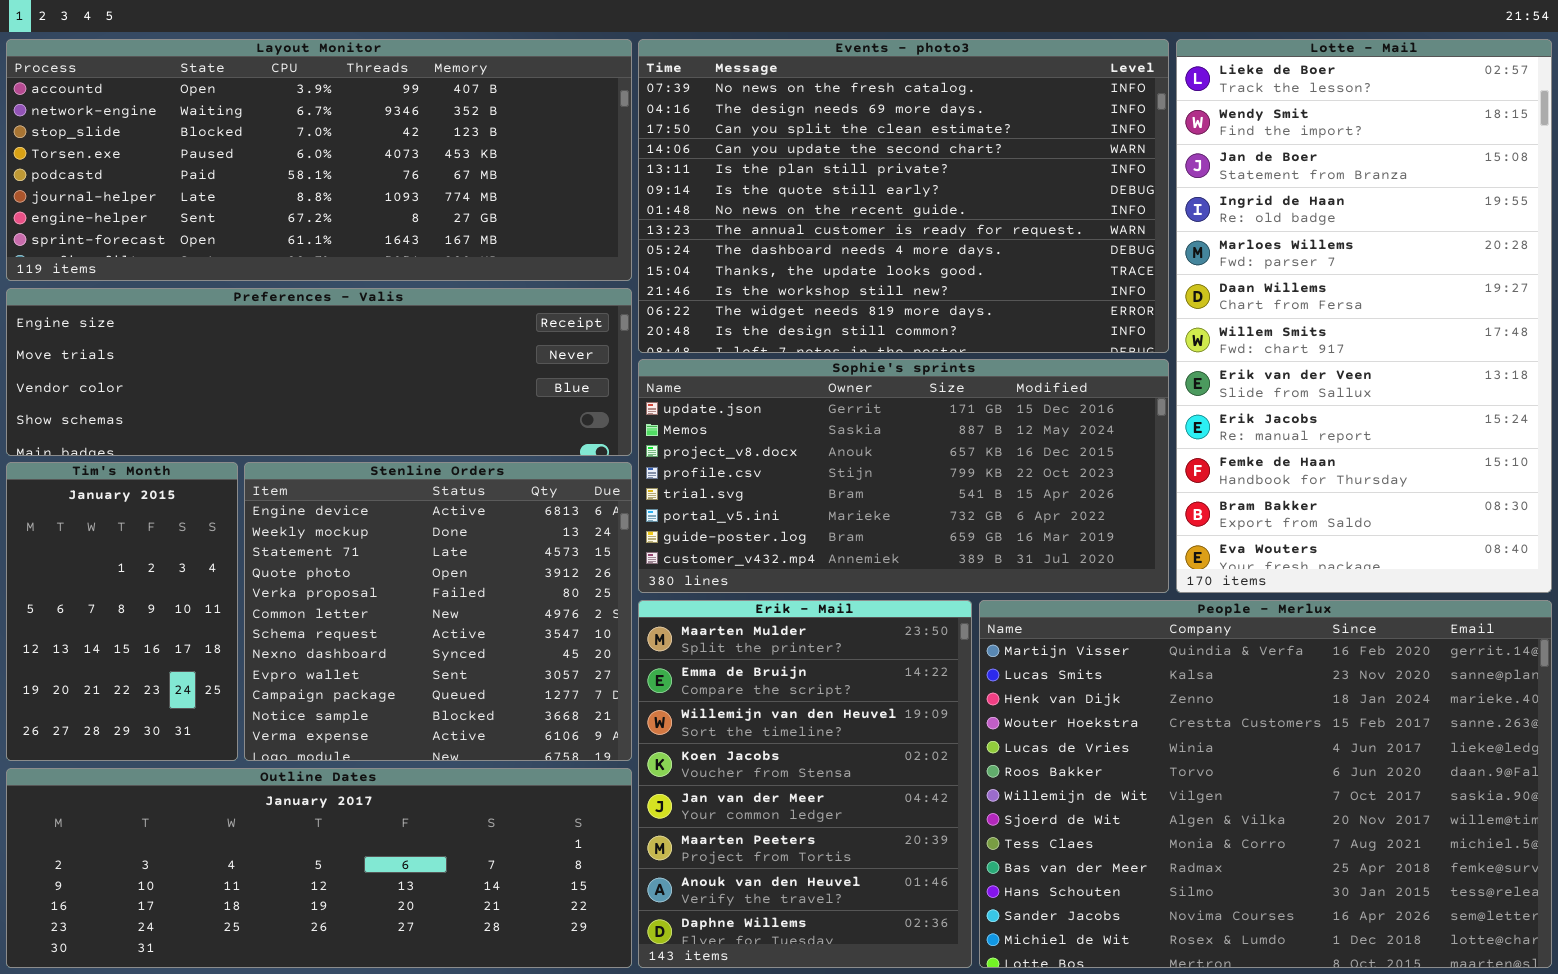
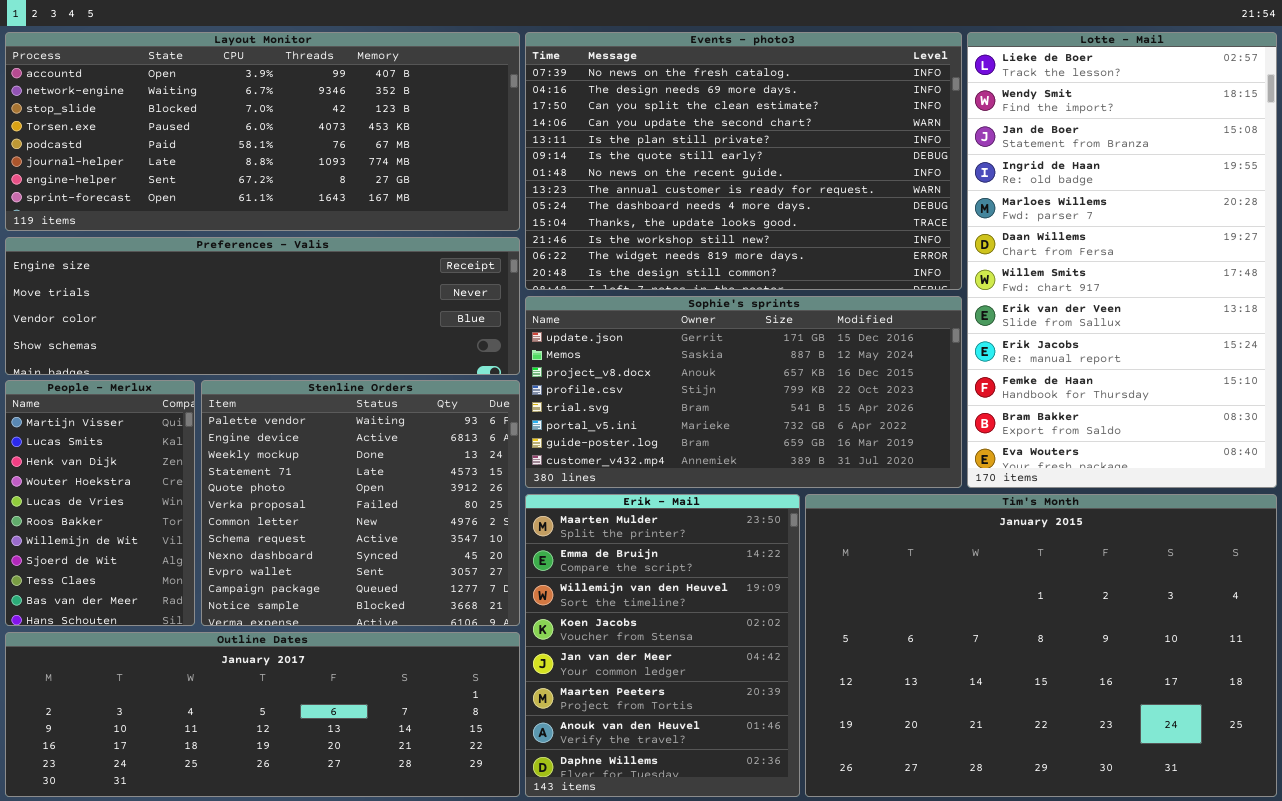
Tim's Month: [6,462,238,761] -> [805,494,1277,797], moved, resized
Stenline Orders: [244,462,632,761] -> [201,380,520,626], scrolled up 1 row
People - Merlux: [979,600,1552,968] -> [5,380,195,626], moved, resized

